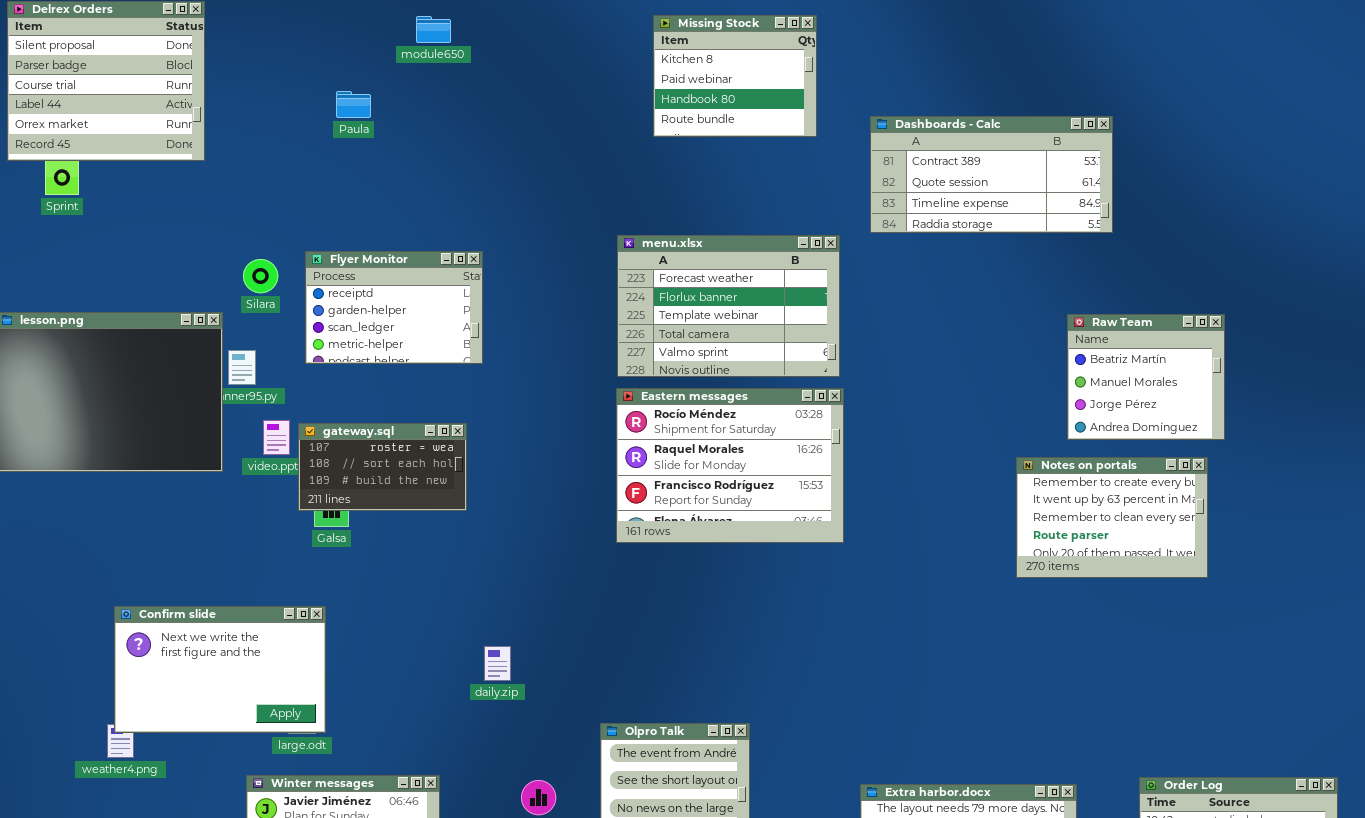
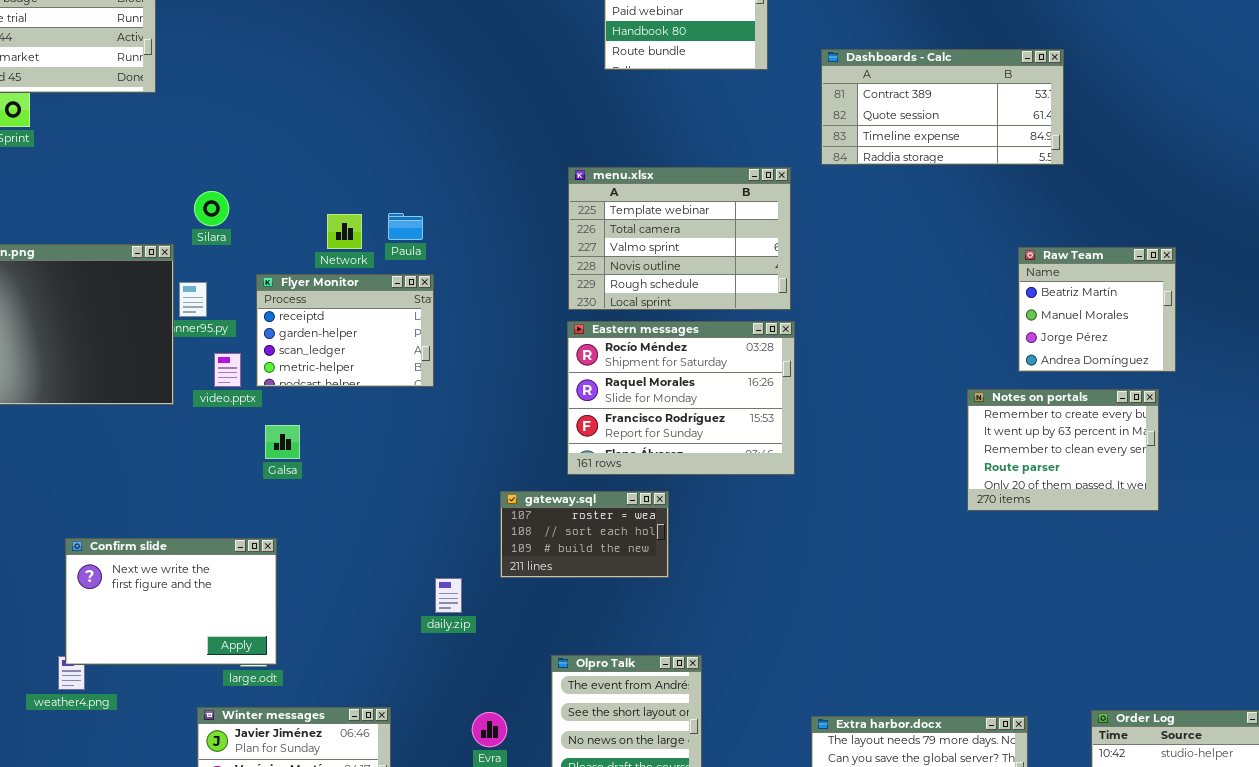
Paula: [336,91,371,118] -> [388,213,423,240], moved
menu.xlsx: [617,235,840,377] -> [568,167,791,310], scrolled down 2 rows
Flyer Monitor: [305,251,483,364] -> [256,274,434,387], moved
gateway.sql: [298,423,467,511] -> [500,491,669,578], moved

